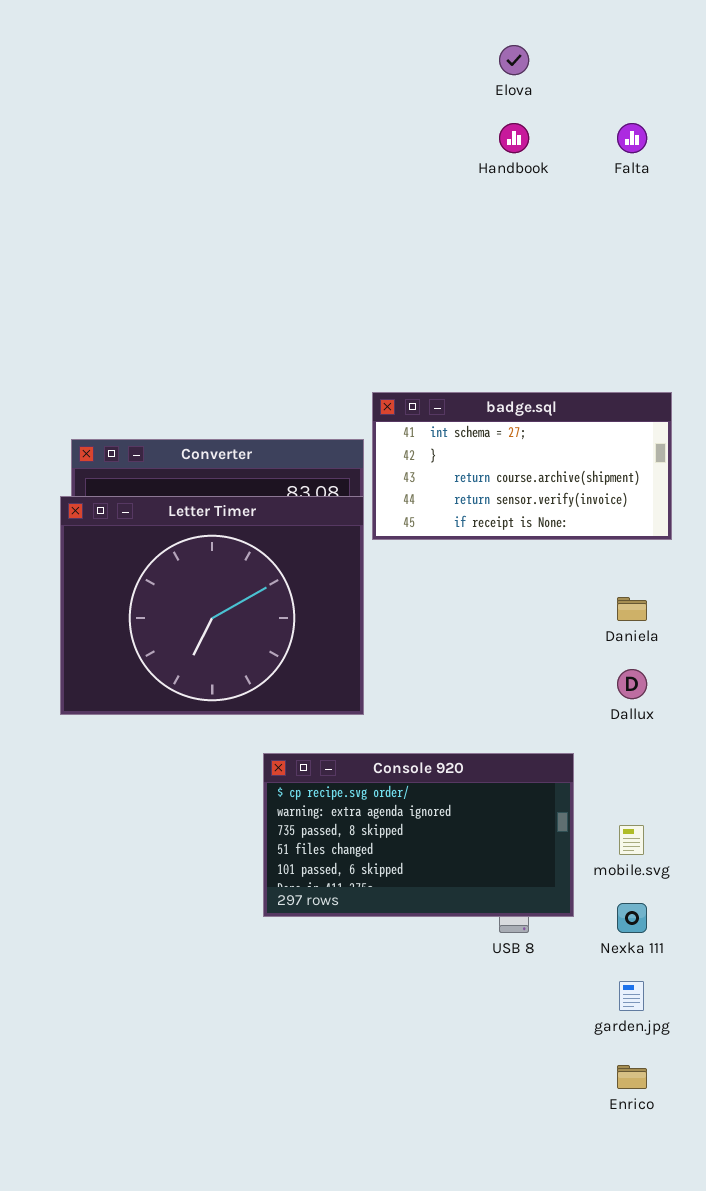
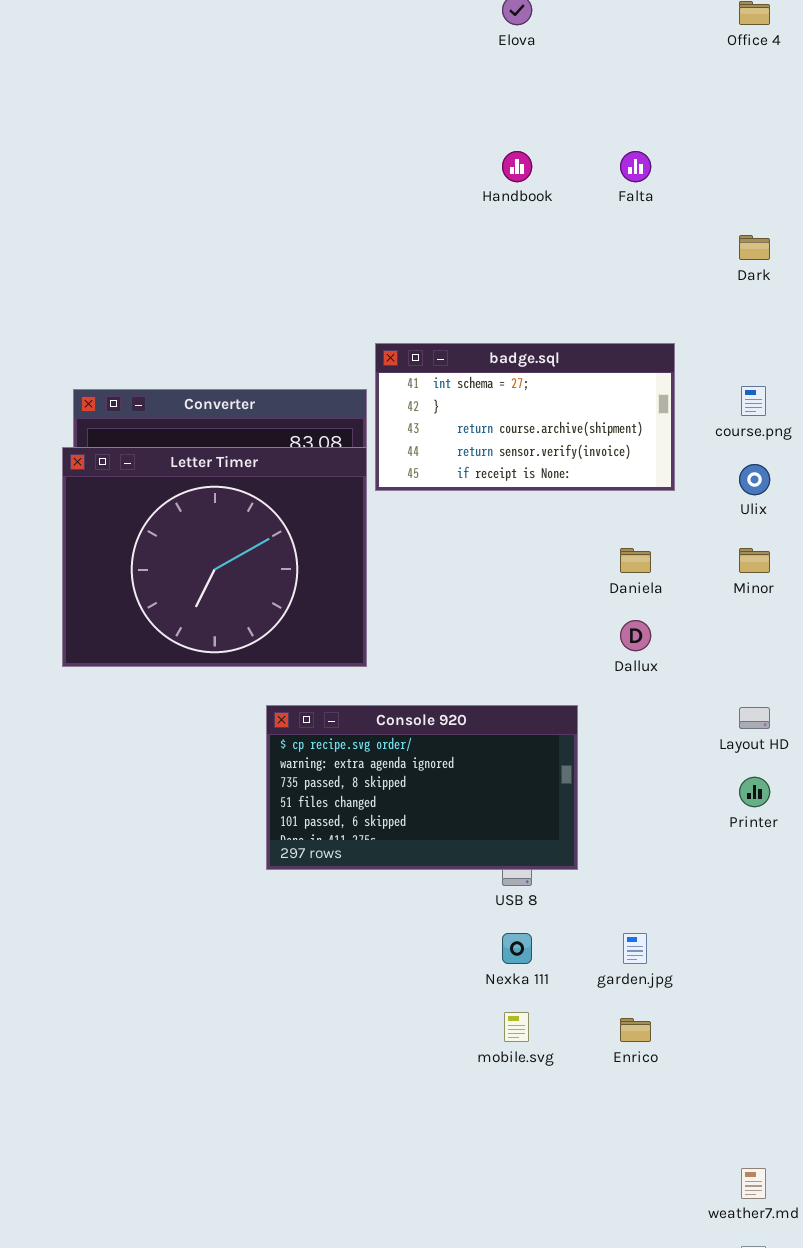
Handbook: [499,123,529,153] -> [502,151,532,182], moved
Falta: [617,123,647,153] -> [620,151,651,182], moved
mobile.svg: [619,825,644,855] -> [504,1012,529,1042], moved
Nexka 111: [617,903,647,933] -> [502,933,532,964], moved

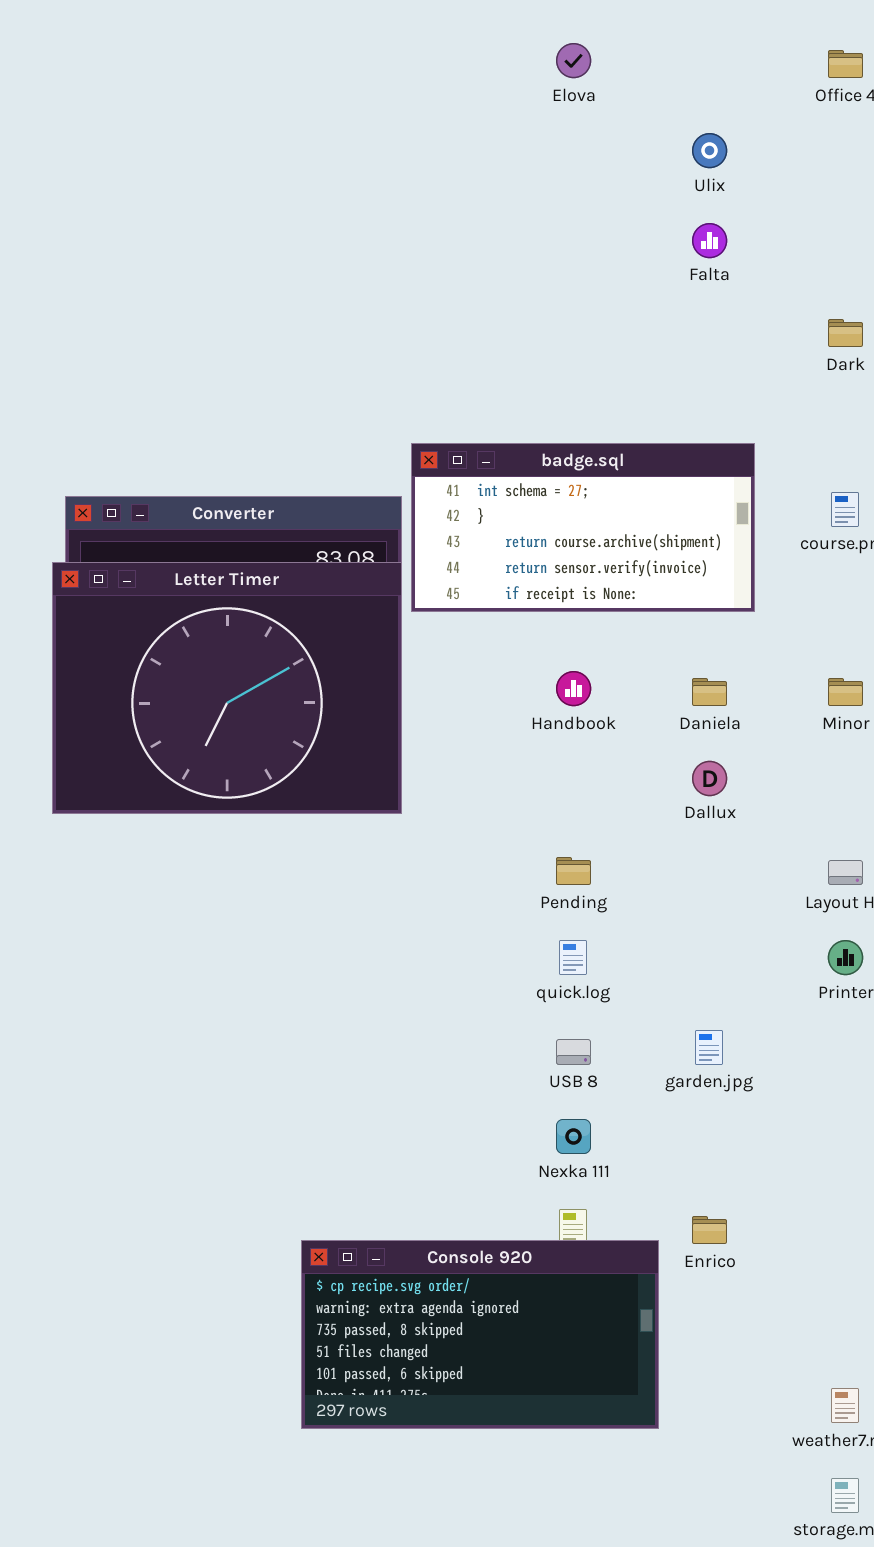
Handbook: [502,151,532,182] -> [556,671,591,706], moved
Ulix: [739,464,770,495] -> [692,133,727,168], moved
Console 920: [266,705,578,870] -> [301,1240,659,1429], moved
garden.jpg: [623,933,647,964] -> [695,1030,723,1065], moved

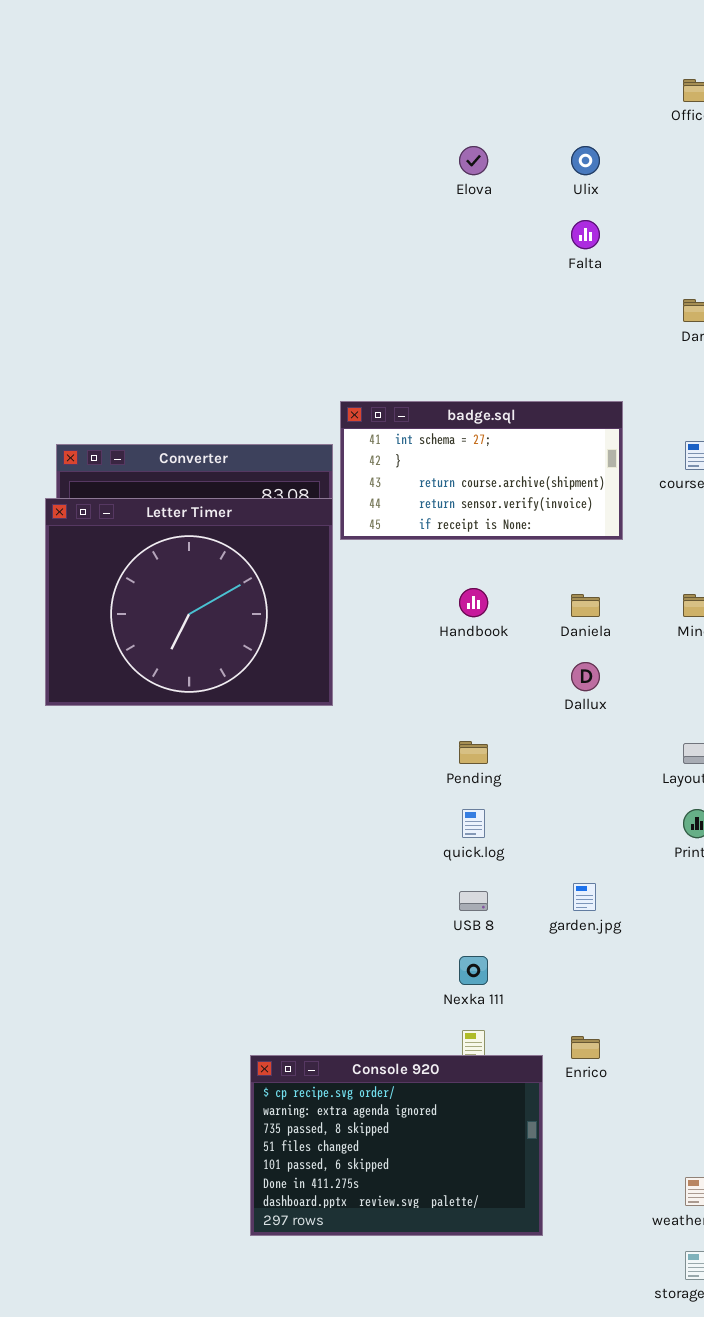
Elova: [556,43,591,78] -> [459,146,488,175], moved
Console 920: [301,1240,659,1429] -> [250,1055,543,1236], resized

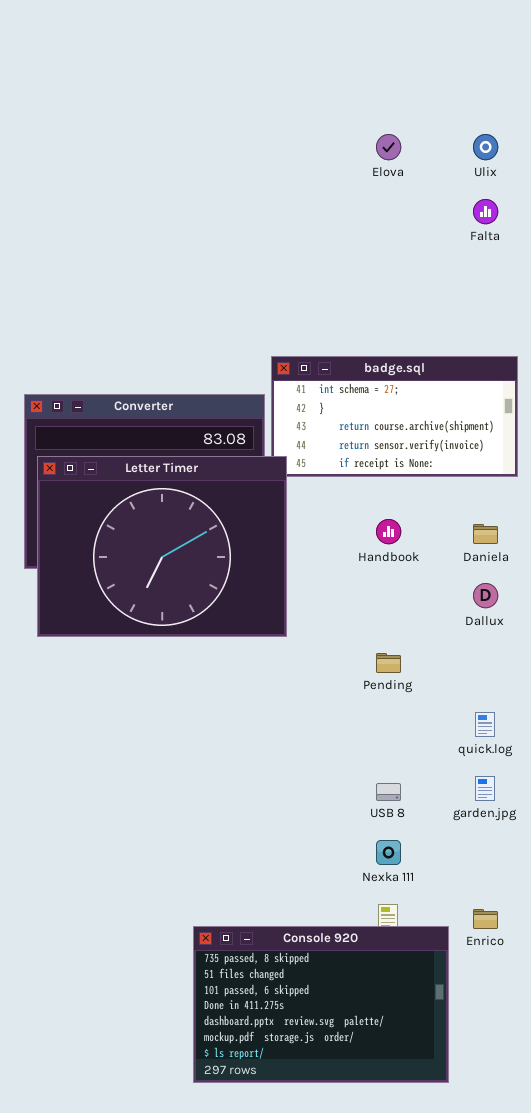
Letter Timer: [45,498,333,706] -> [37,456,287,637], moved
quick.log: [462,809,485,838] -> [475,712,495,737], moved
Console 920: [250,1055,543,1236] -> [193,926,449,1083], scrolled down 2 rows

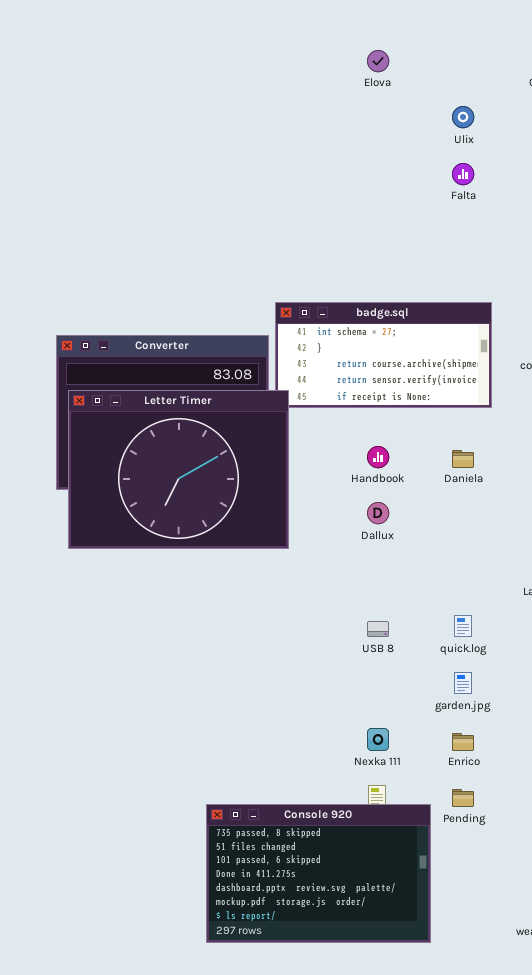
Elova: [376,134,401,160] -> [367,50,389,72], moved
Dallux: [473,583,498,608] -> [367,502,389,524], moved
Pending: [376,653,401,673] -> [452,789,474,807], moved
USB 8: [376,783,401,801] -> [367,621,389,637], moved
Enrico: [473,909,498,929] -> [452,733,474,751], moved

